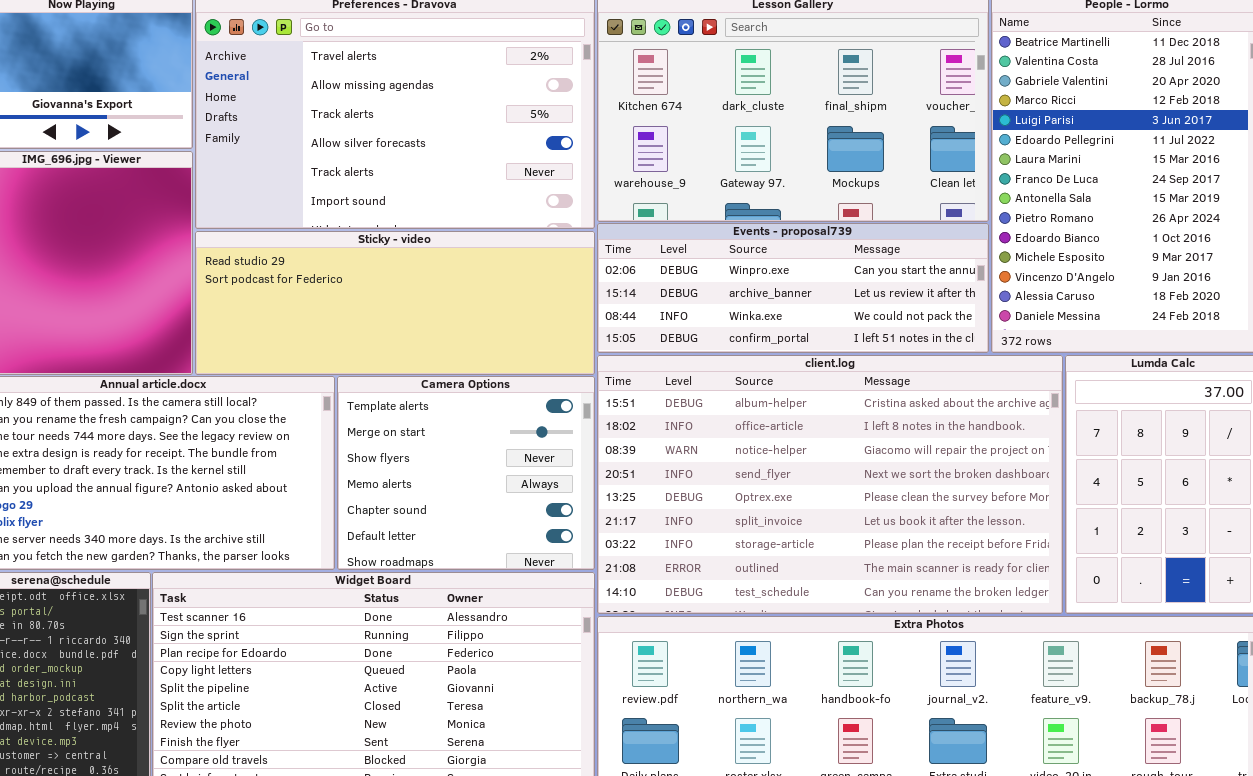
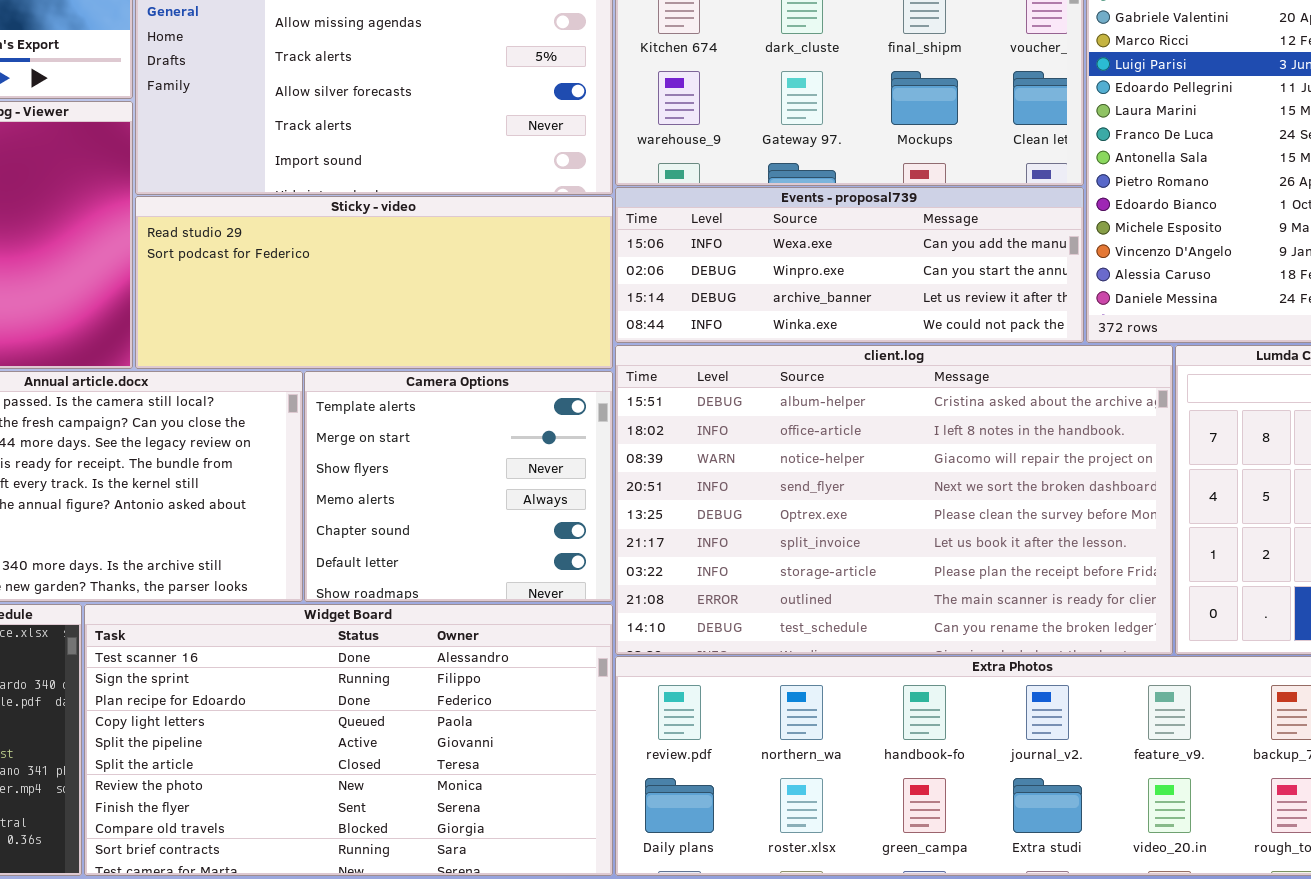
Events - proposal739: [597,223,989,353] -> [615,187,1084,343], scrolled up 1 row

